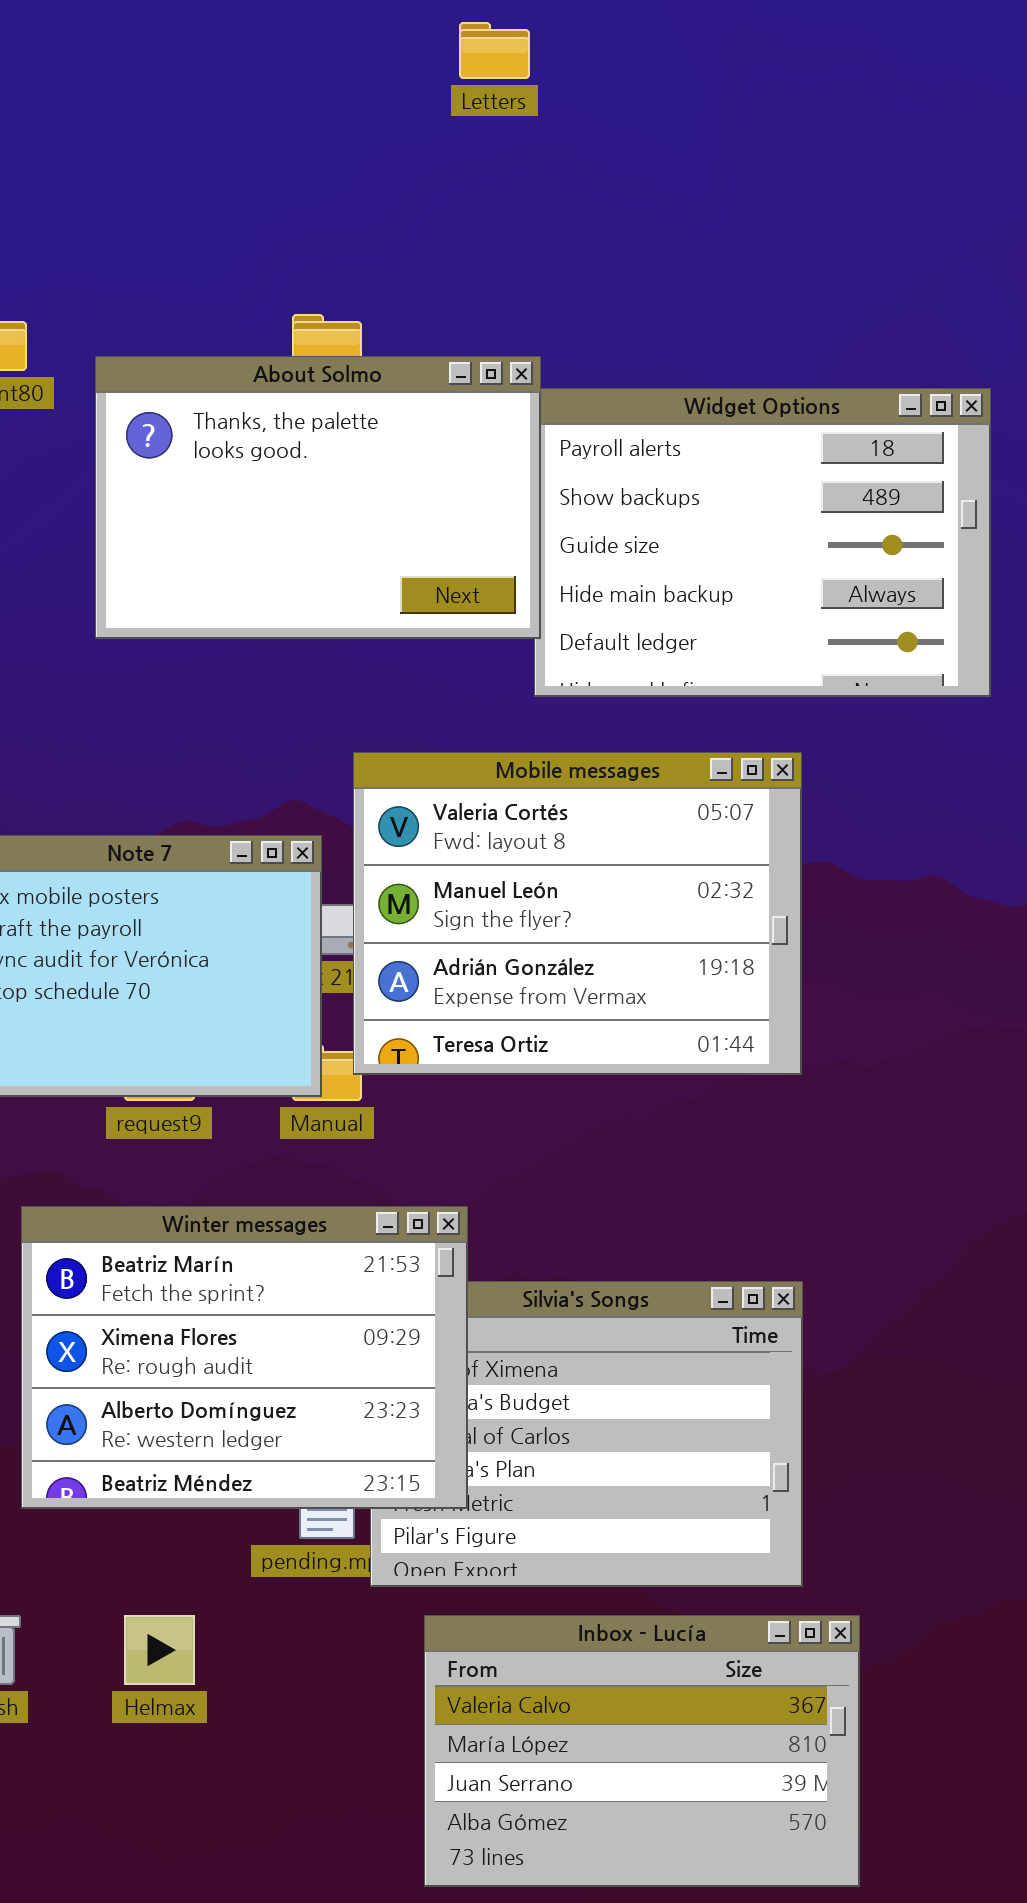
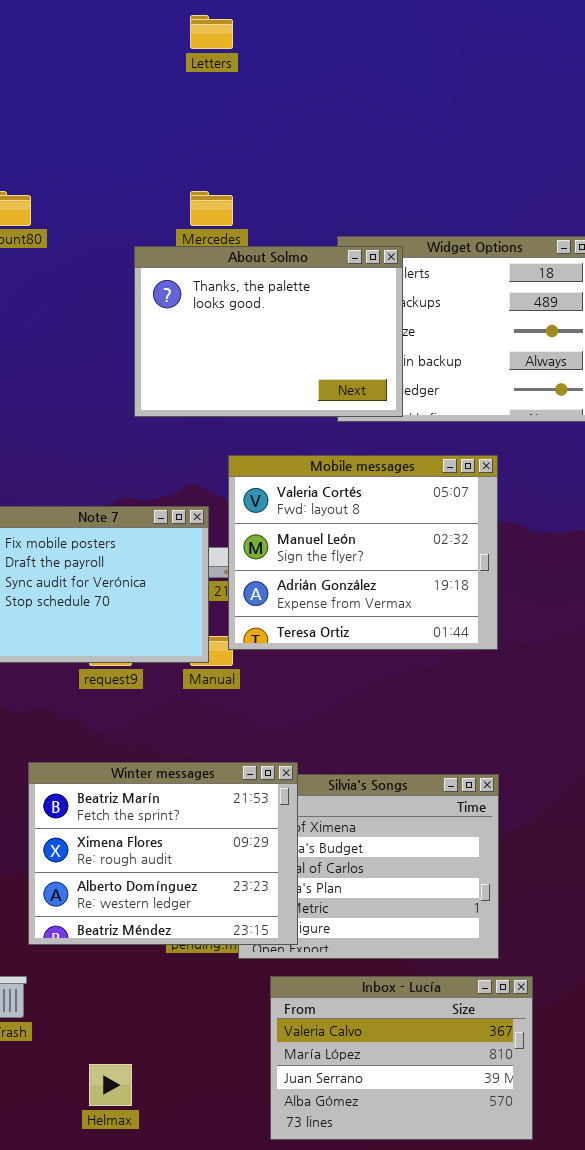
Letters: [459,22,530,79] -> [190,15,233,49], moved
About Solmo: [95,356,541,639] -> [134,246,403,417], moved
Winter messages: [21,1206,468,1509] -> [28,762,298,945], moved
Helmax: [124,1615,195,1685] -> [89,1064,132,1106], moved

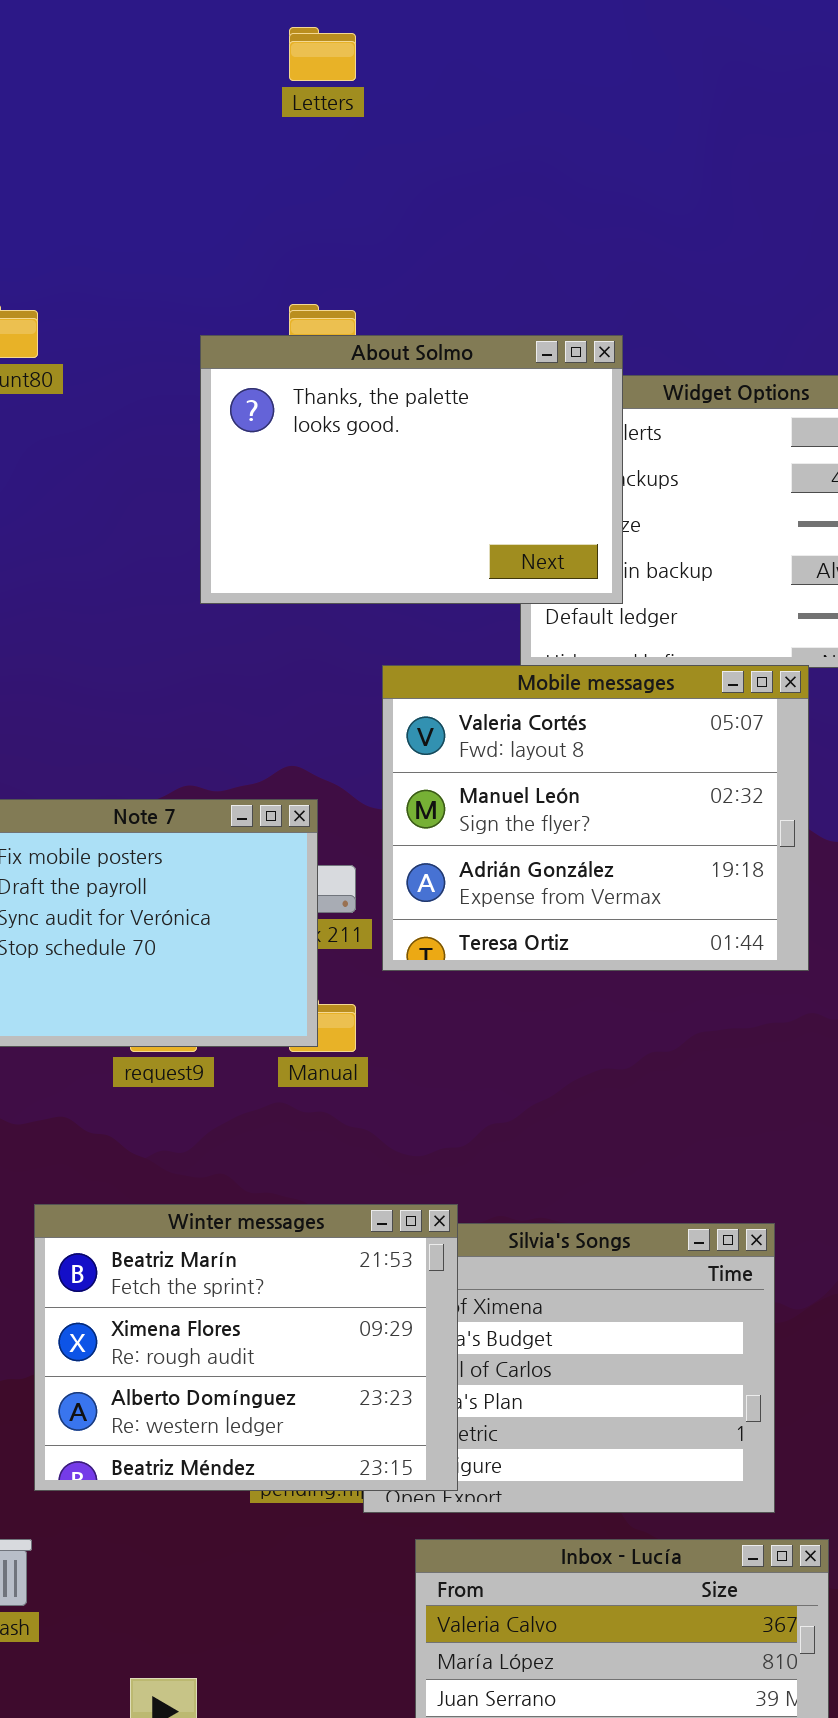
About Solmo: [134,246,403,417] -> [200,335,623,604], moved
Mobile messages: [228,455,498,650] -> [382,665,809,971], moved

